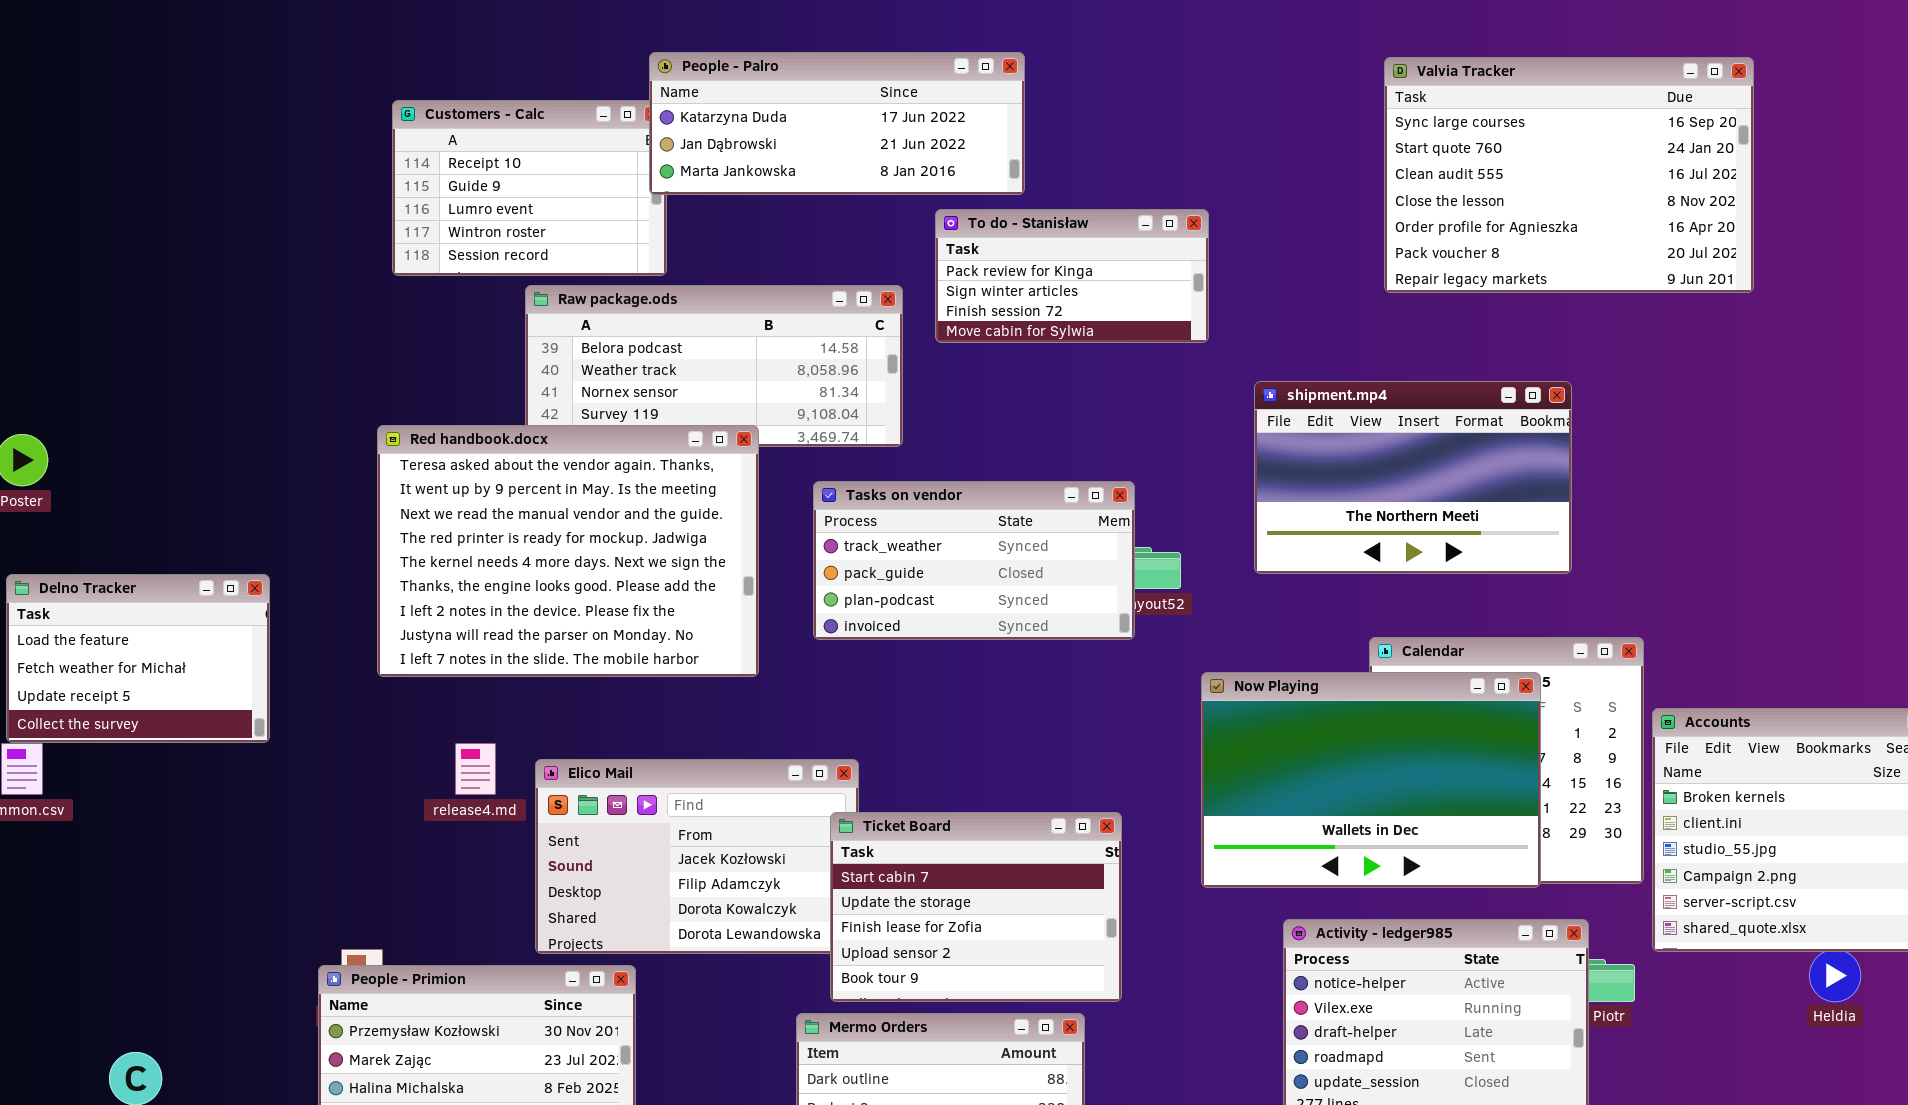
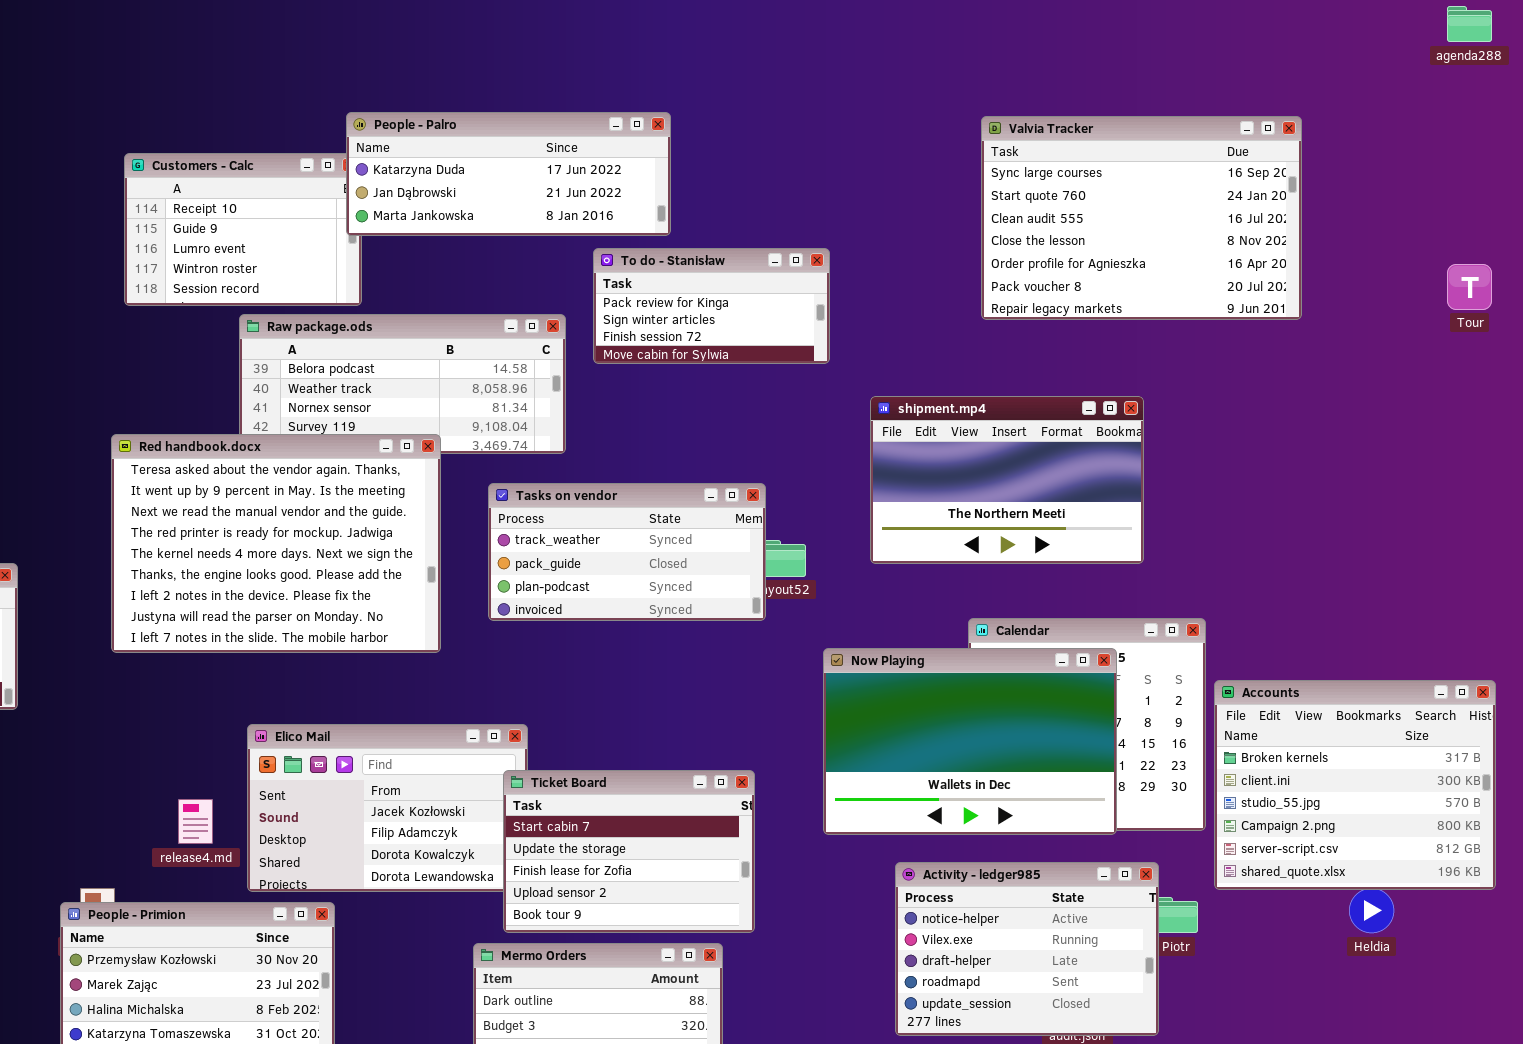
release4.md: [455,743,496,795] -> [178,799,213,844], moved

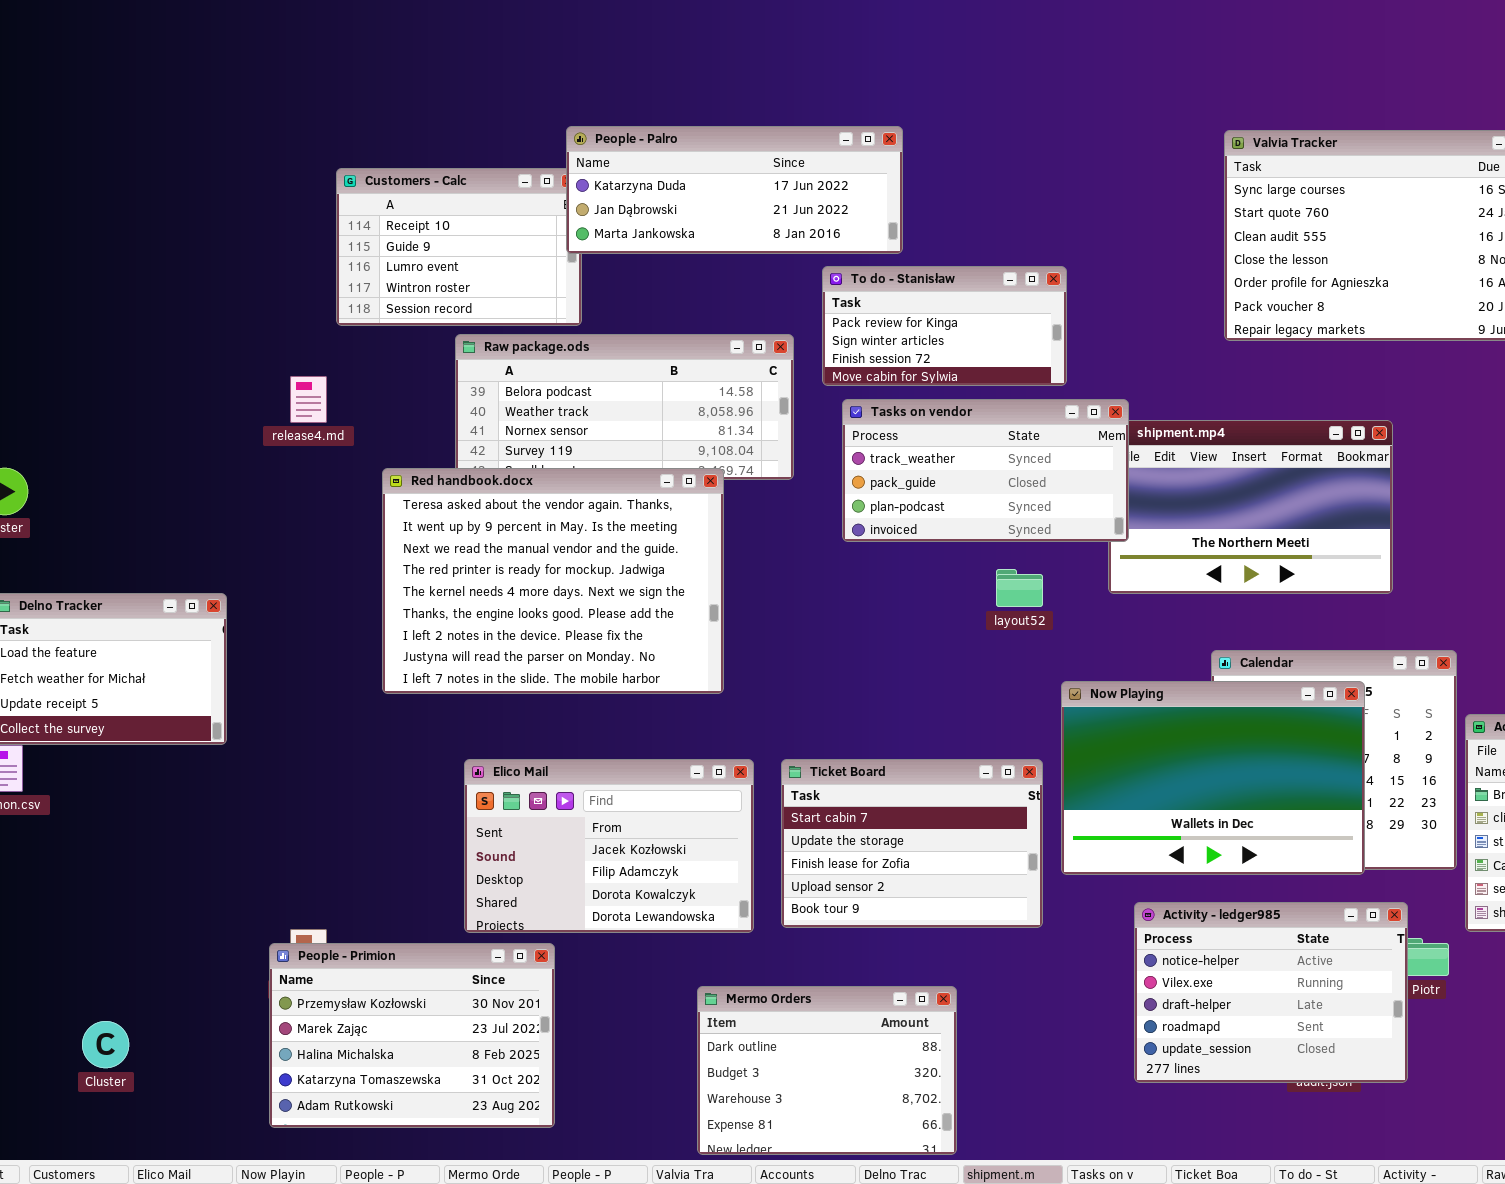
Red handbook.docx: [111,434,441,653] -> [382,468,724,694], moved
Tasks on vendor: [488,483,766,621] -> [842,399,1129,542], moved
Ticket Board: [503,770,755,933] -> [781,759,1043,928], moved
release4.md: [178,799,213,844] -> [290,376,327,423], moved

